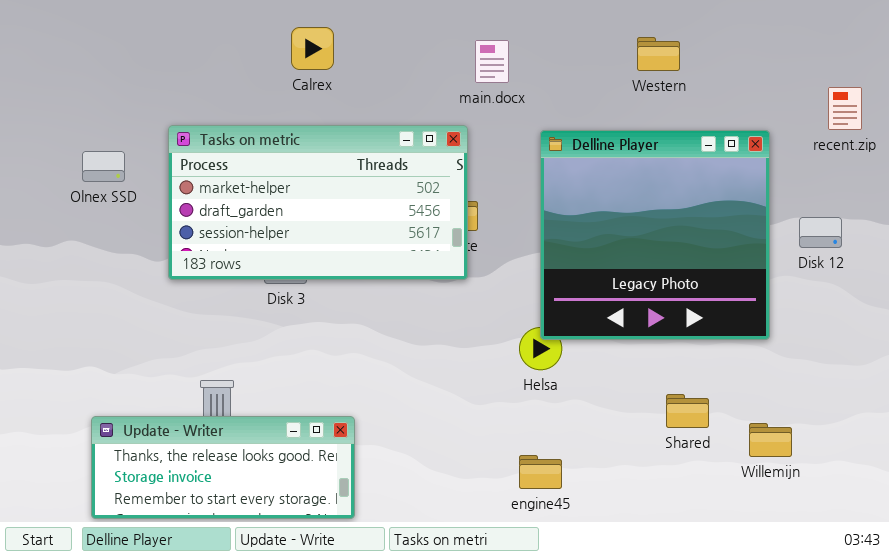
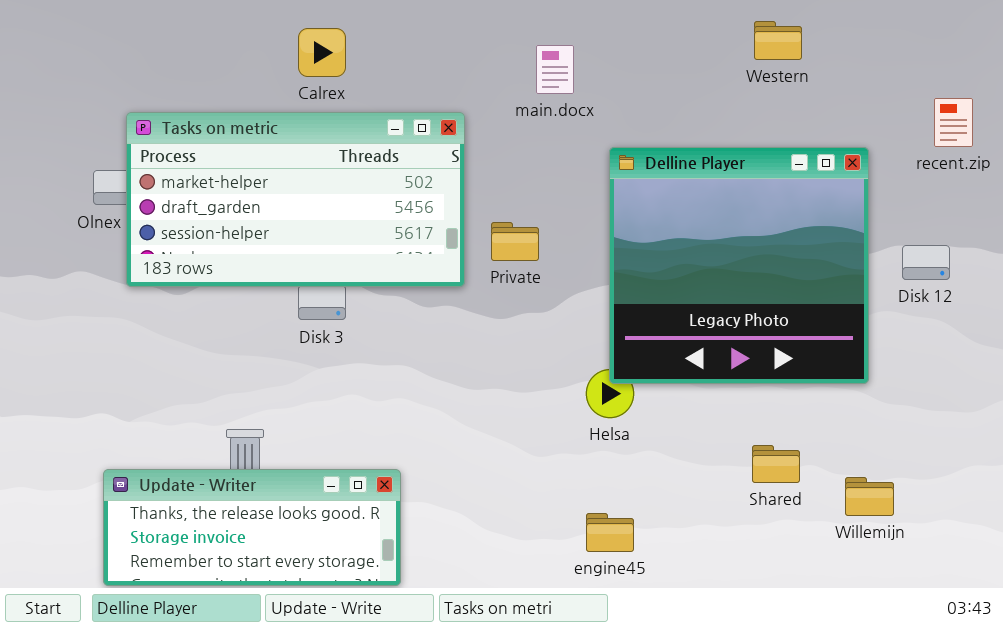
Calrex: [291,27,334,70] -> [298,28,346,77], moved
Western: [637,37,680,71] -> [754,21,802,60], moved
Tasks on metric: [168,125,468,280] -> [126,112,465,287], moved

